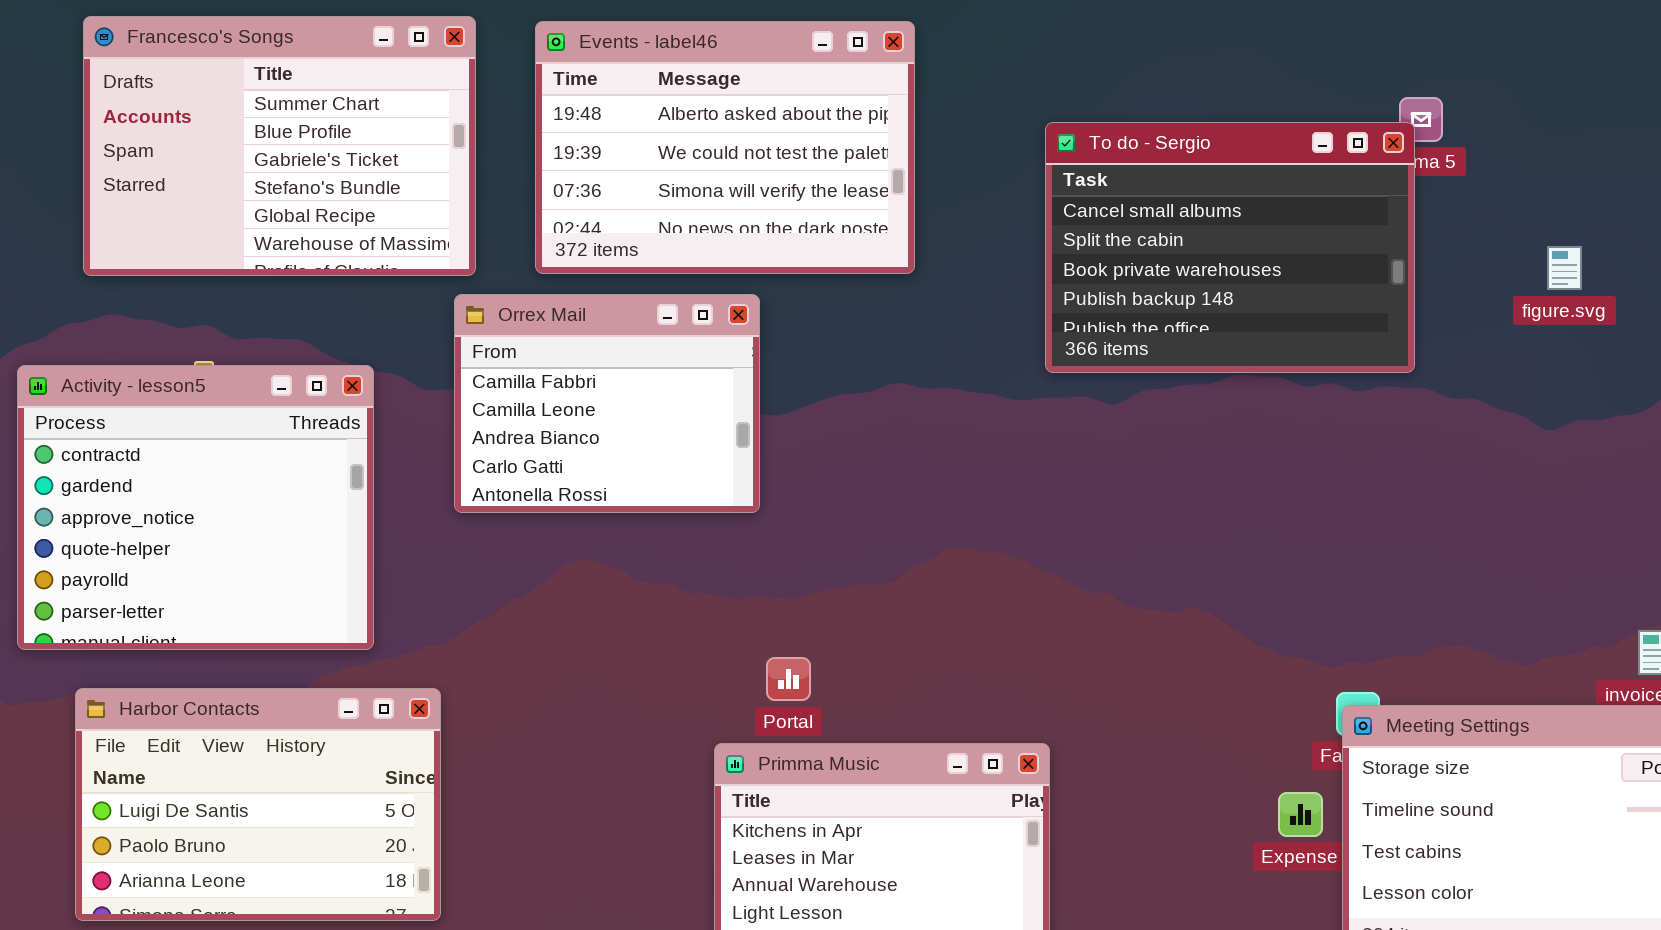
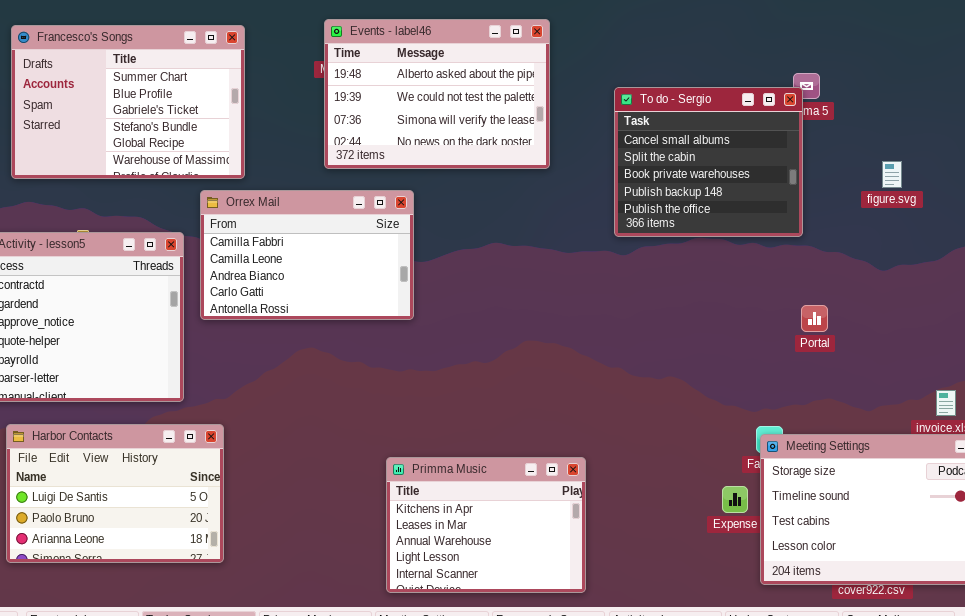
Events - label46: [535,21,915,274] -> [324,19,550,169], moved
To do - Sergio: [1045,122,1415,373] -> [614,87,803,237], resized
Orrex Mail: [454,294,760,513] -> [200,190,414,320], resized
Portal: [766,657,811,701] -> [801,305,828,332], moved

